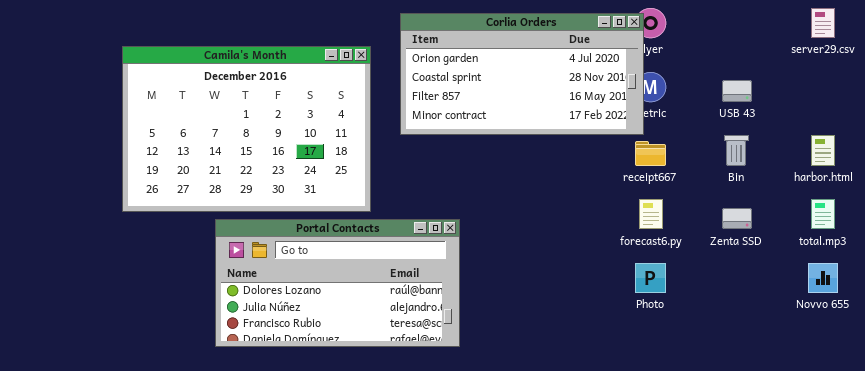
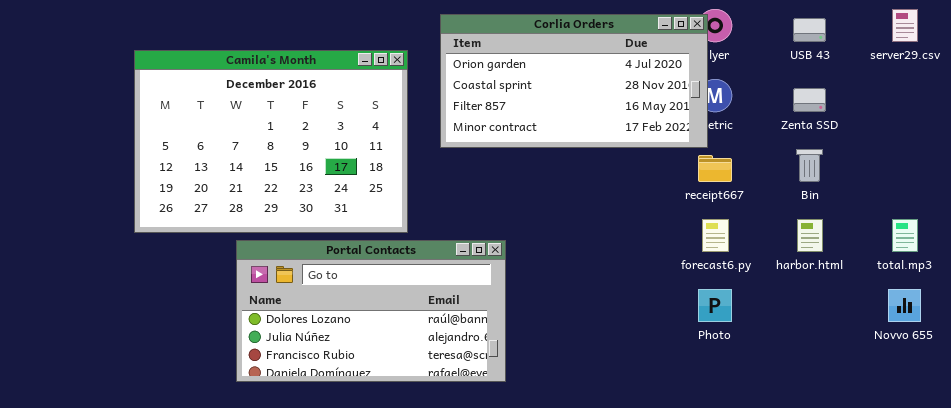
USB 43: [722,80,752,102] -> [793,18,826,42], moved
harbor.html: [811,135,835,166] -> [797,219,823,252], moved
Zenta SSD: [722,208,752,229] -> [793,88,826,112], moved

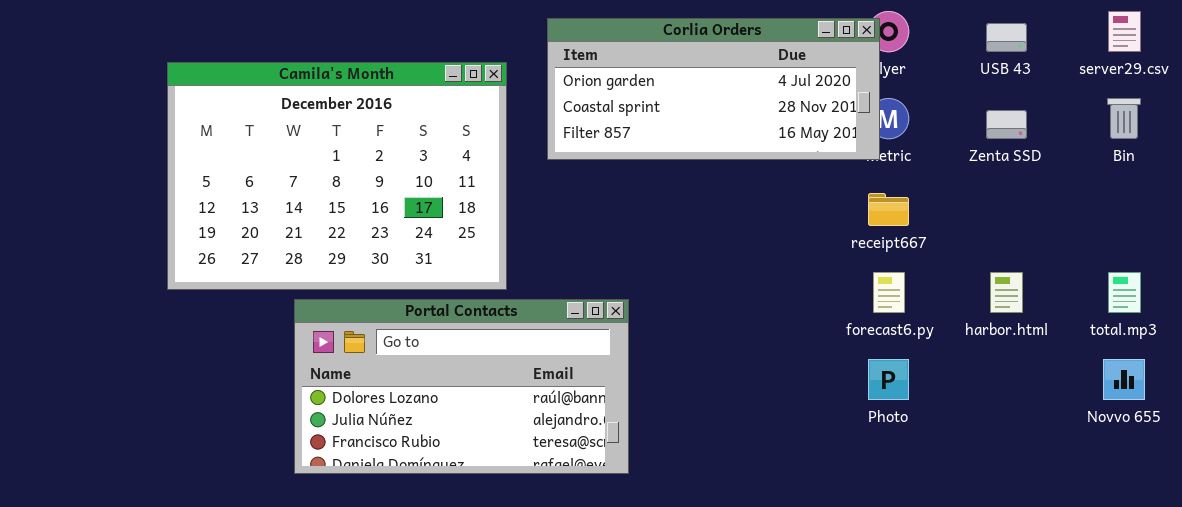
Corlia Orders: [440,14,708,148] -> [547,18,880,160], resized
Bin: [796,149,823,182] -> [1107,98,1141,139], moved

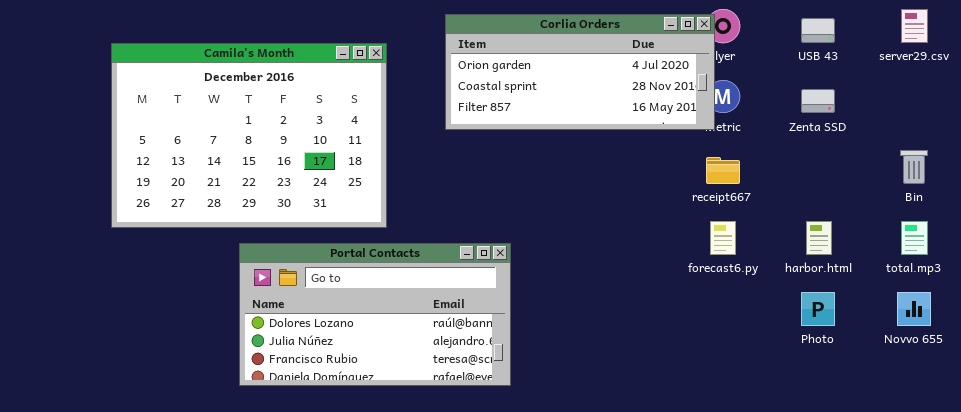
Camila's Month: [167,62,507,290] -> [111,43,387,228], moved
Bin: [1107,98,1141,139] -> [900,150,928,184], moved
Photo: [868,359,909,400] -> [801,292,835,326], moved

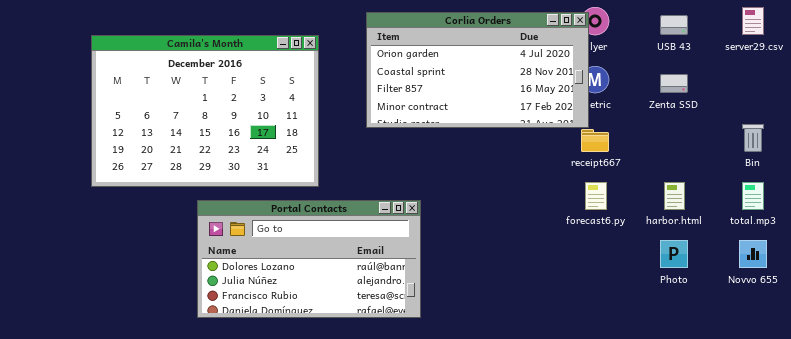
Corlia Orders: [445,14,715,130] -> [366,12,589,128], resized

